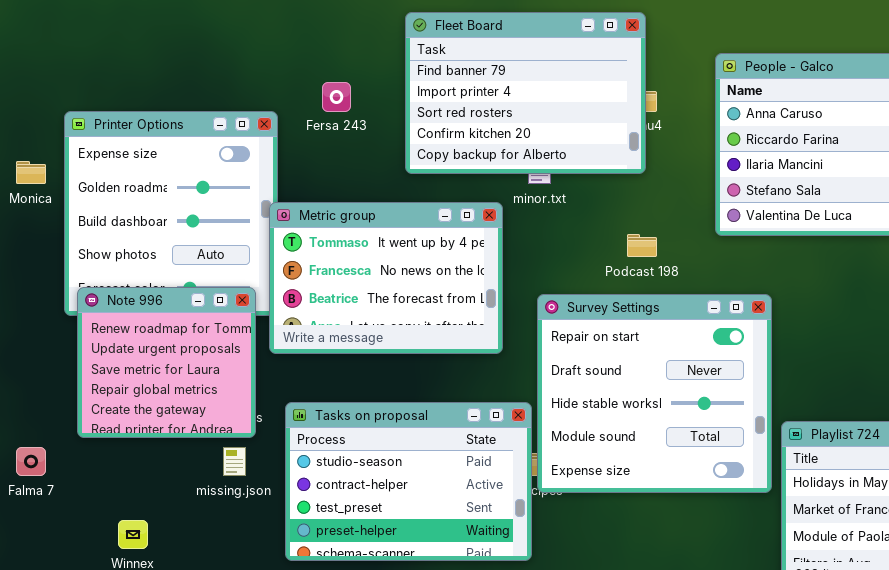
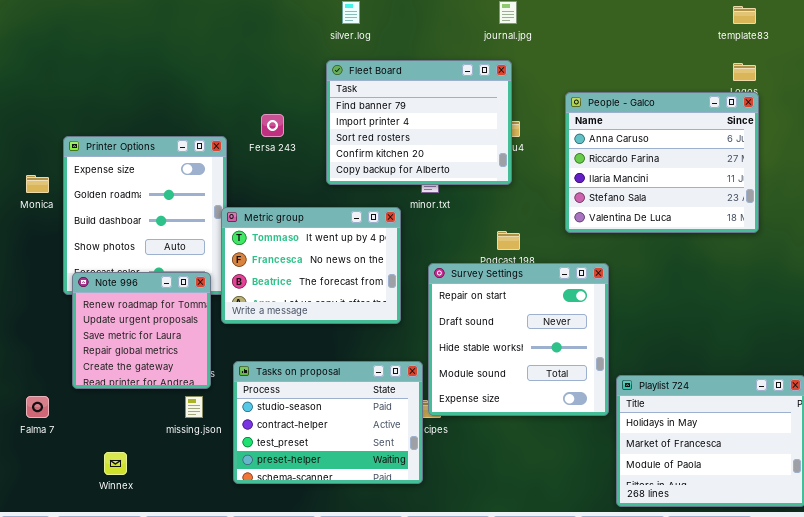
Survey Settings: [537,294,772,493] -> [428,263,609,416], moved

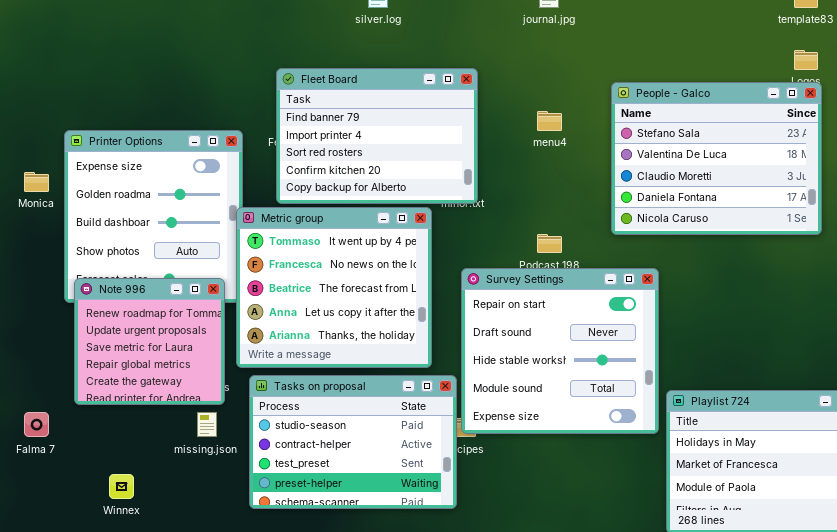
Fleet Board: [326,60,512,185] -> [276,68,478,204], moved
People - Galco: [565,92,759,233] -> [611,82,822,235], scrolled down 3 rows
Metric group: [221,207,401,324] -> [236,207,432,368], resized

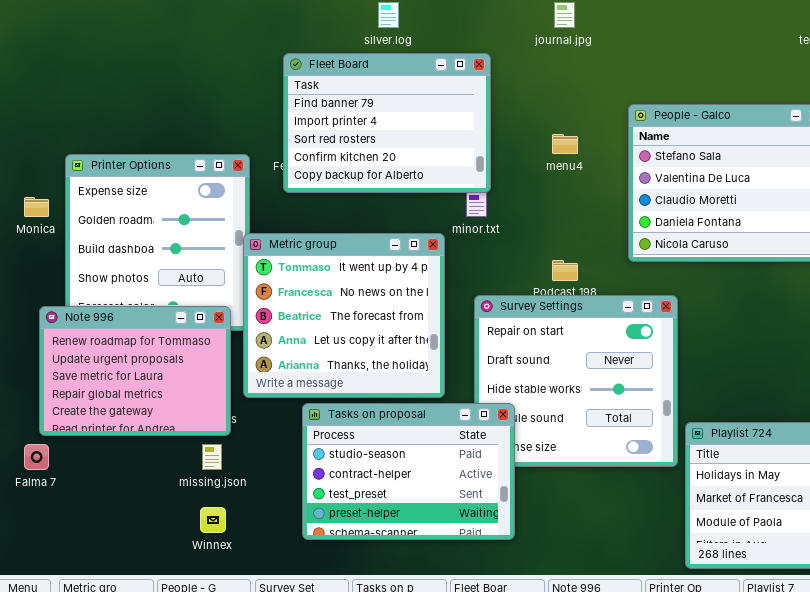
Fleet Board: [276,68,478,204] -> [283,53,491,193], moved
Note 996: [74,278,225,405] -> [39,306,231,436], resized
Tasks on proposal: [249,375,457,509] -> [302,403,515,540], moved
Winnex: [109,474,134,499] -> [200,507,226,533], moved

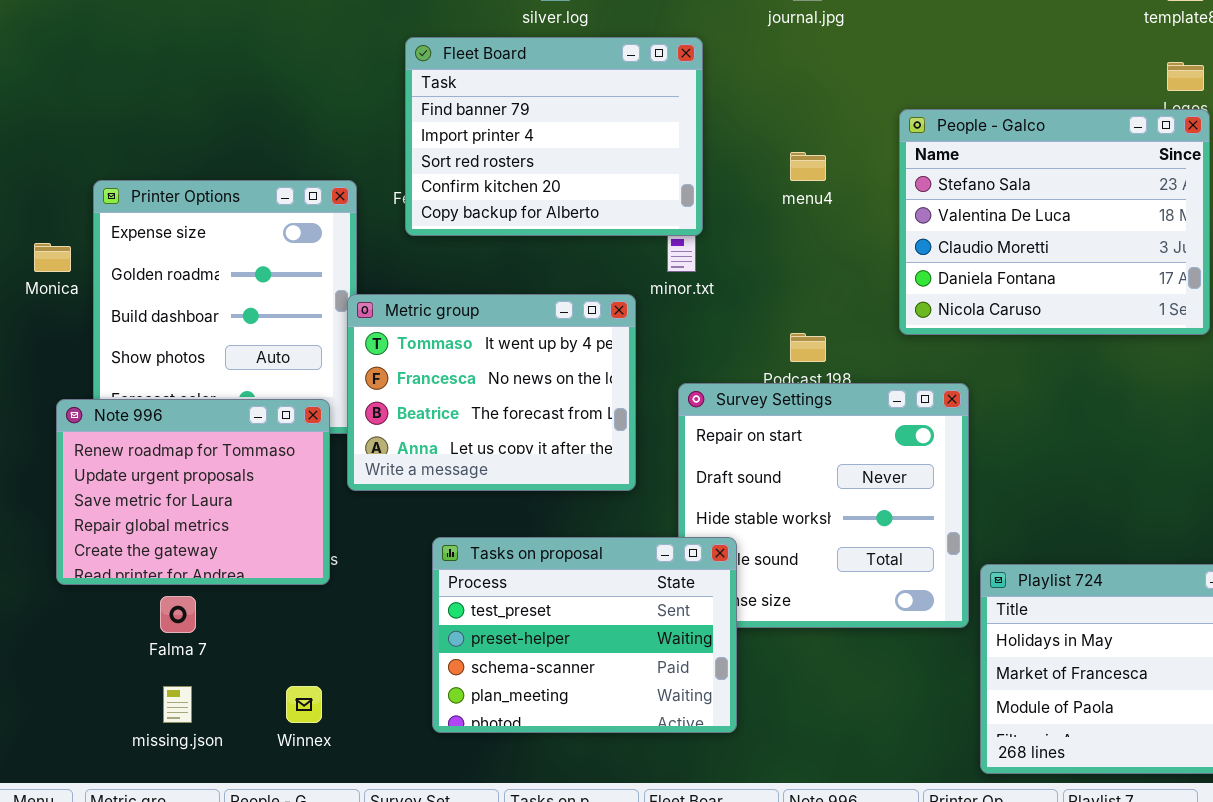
Metric group: [243,233,445,398] -> [347,294,636,491], resized
Tasks on proposal: [302,403,515,540] -> [432,537,737,733], scrolled down 2 rows
Falma 7: [24,444,49,470] -> [160,596,196,633], moved
missing.json: [202,444,222,470] -> [163,686,192,723], moved

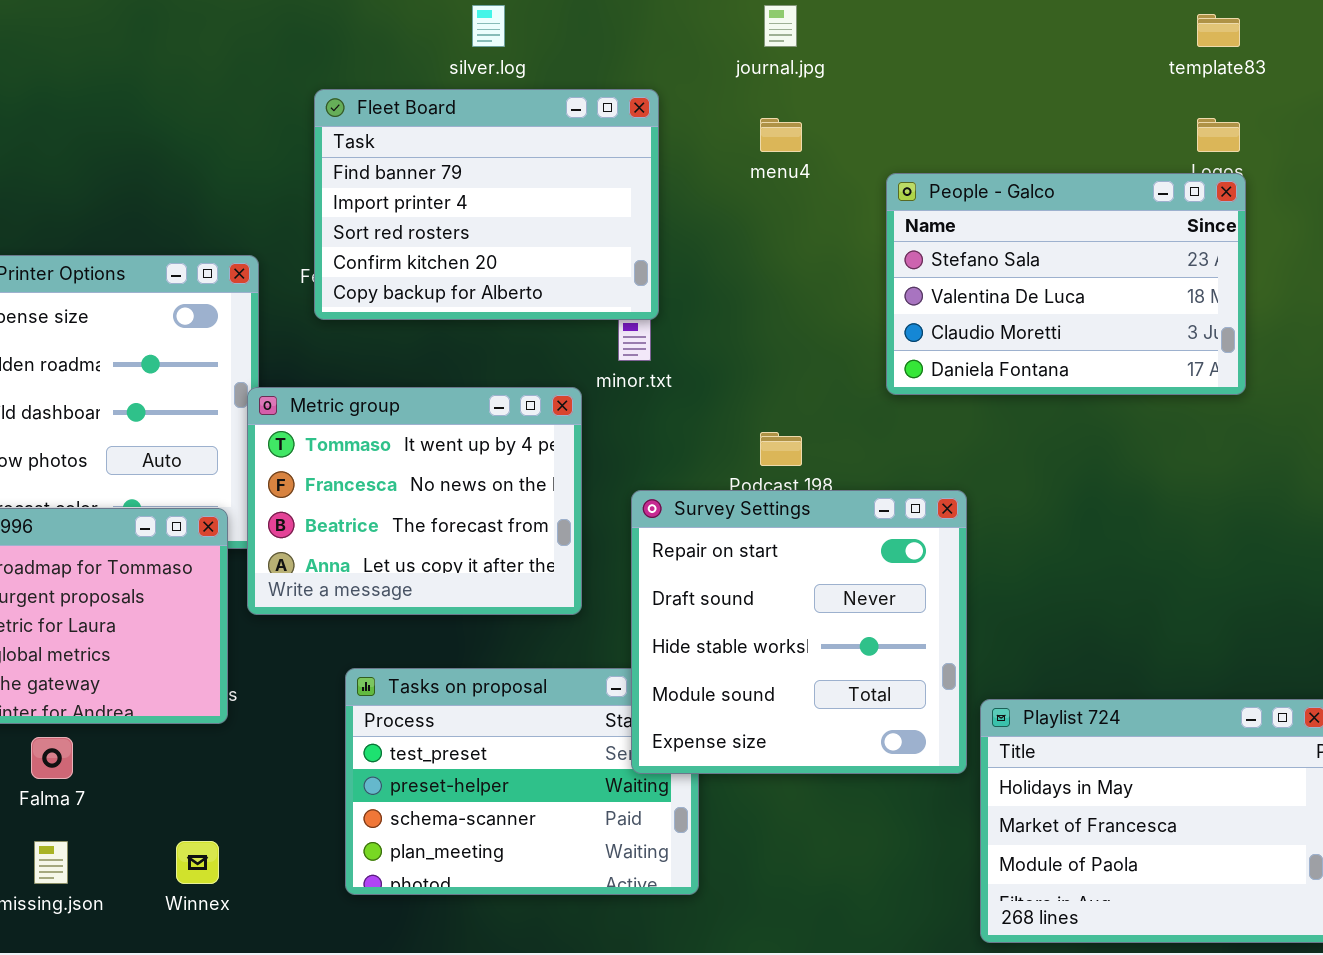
People - Galco: [899,109,1210,335] -> [886,173,1246,395], resized
menu4: [790,152,826,181] -> [760,118,802,152], moved
Survey Settings: [678,383,969,628] -> [631,490,967,774], raised

